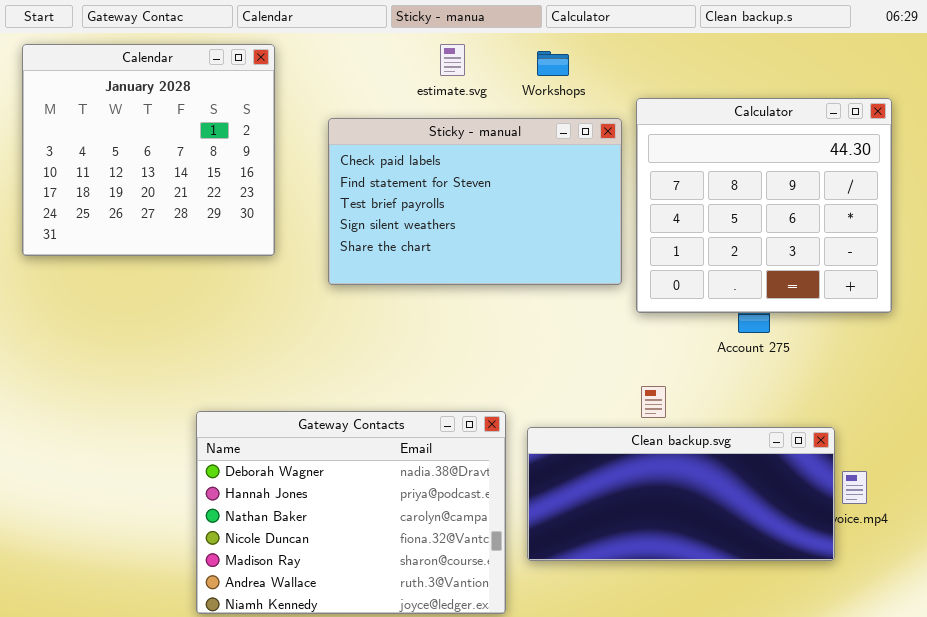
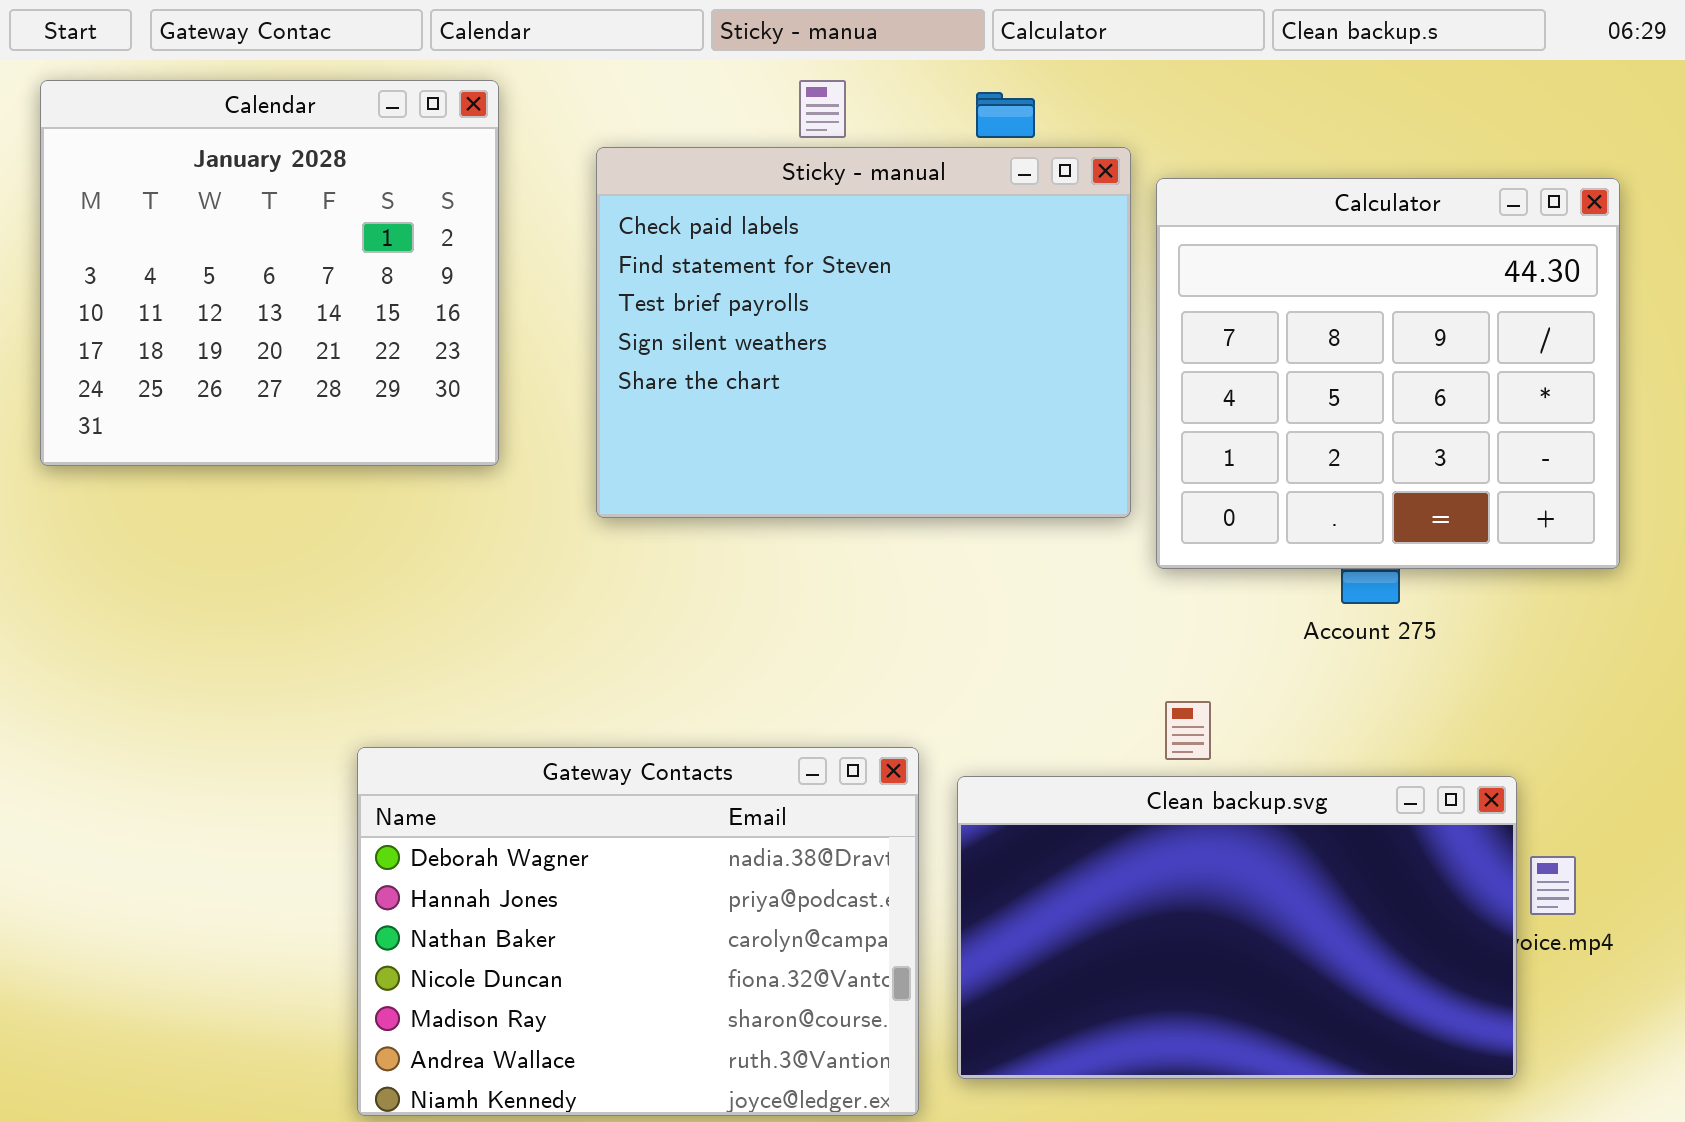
Sticky - manual: [328,118,622,285] -> [596,147,1131,518], resized
Clean backup.svg: [527,427,835,561] -> [957,776,1517,1079], resized

